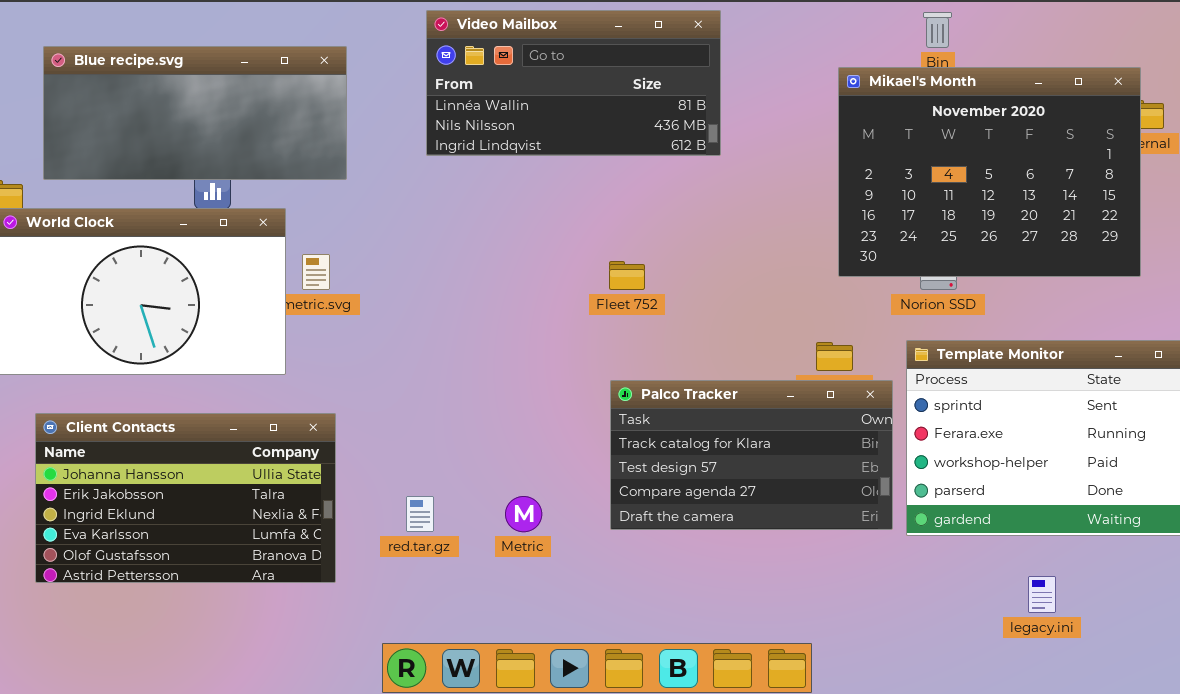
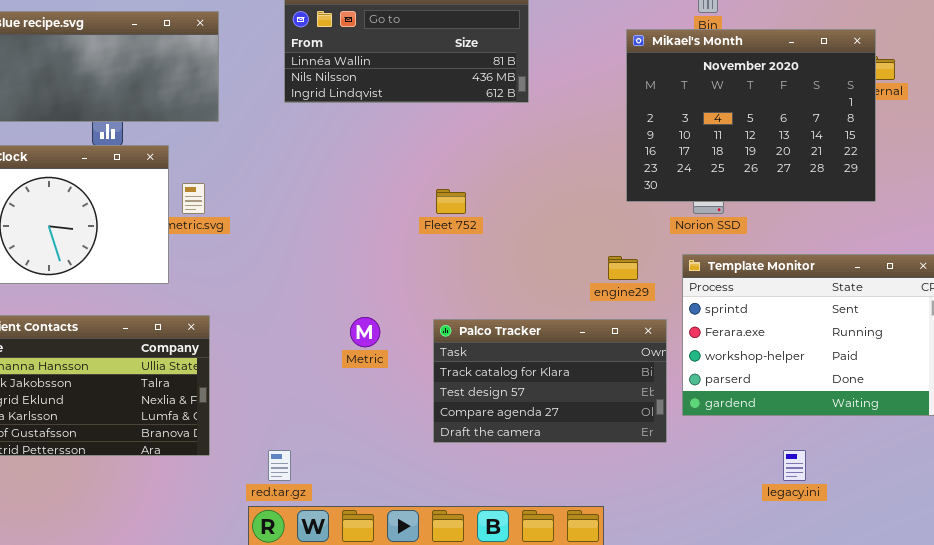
Palco Tracker: [610,380,893,530] -> [433,319,667,443], moved
red.tar.gz: [406,496,434,532] -> [268,450,291,481], moved
Metric: [505,496,542,532] -> [350,317,380,347], moved

